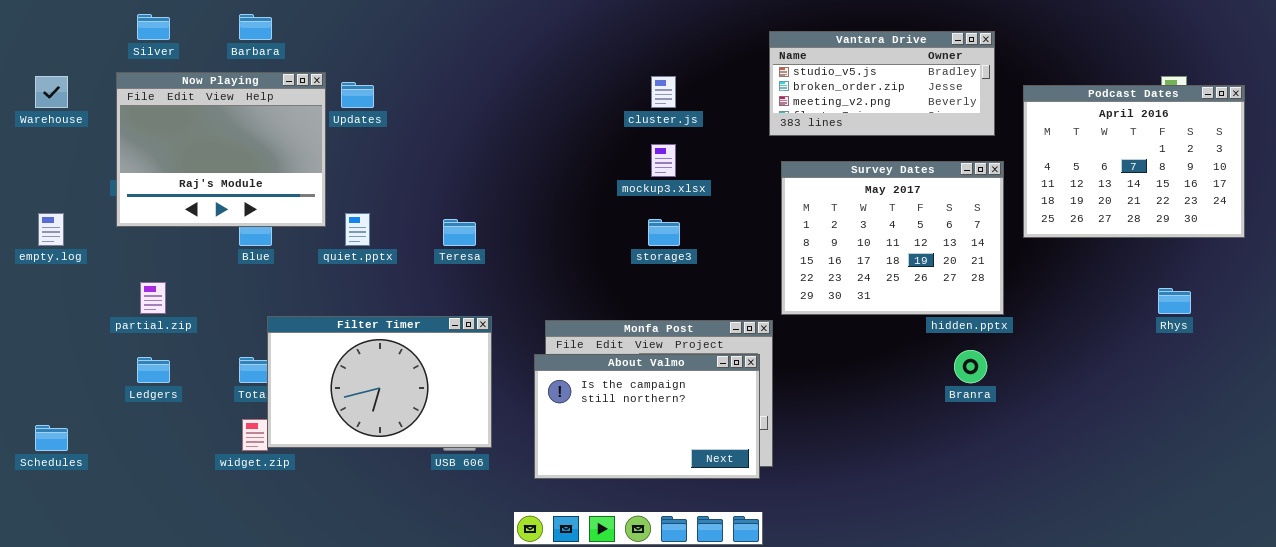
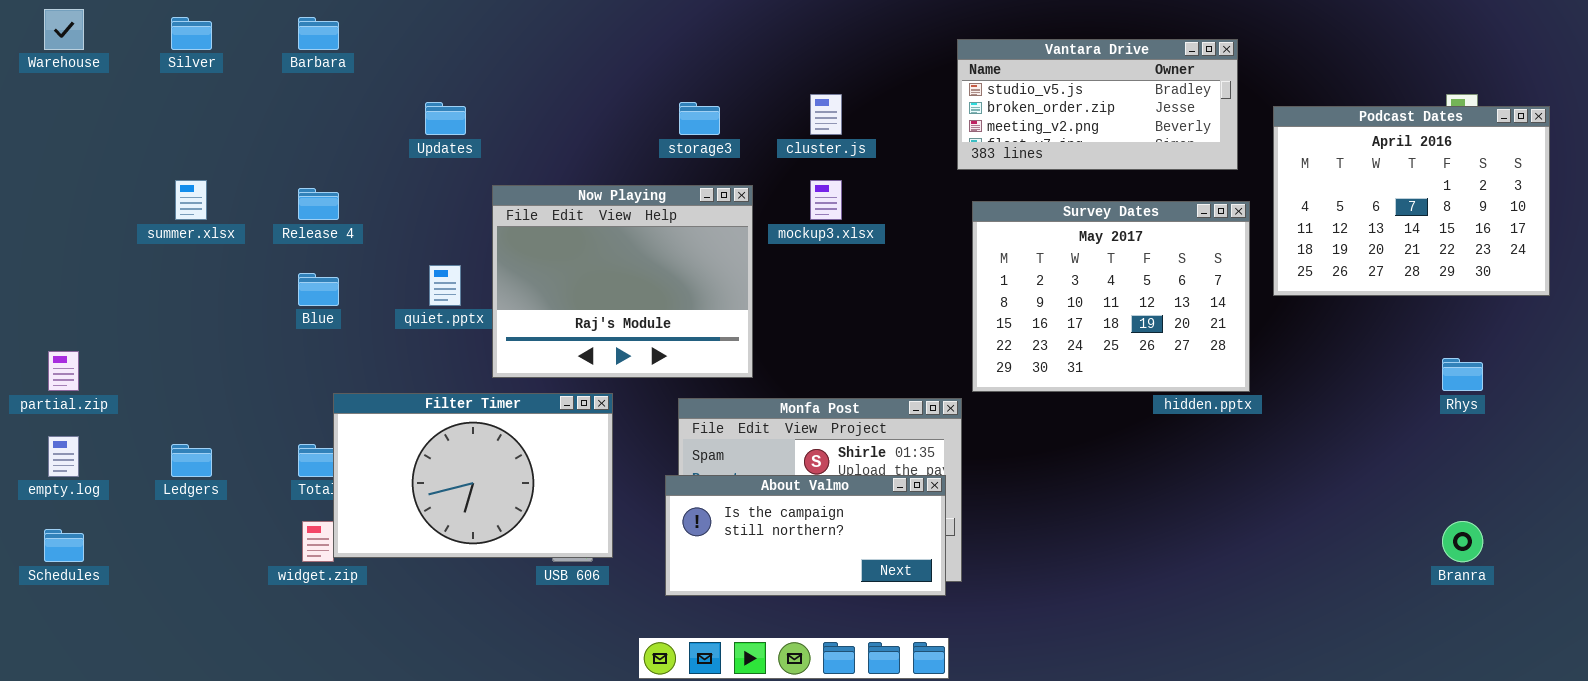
Now Playing: [116,72,326,227] -> [492,185,753,378], moved
Warehouse: [35,76,68,108] -> [44,9,84,50], moved
empty.log: [38,213,64,246] -> [48,436,79,477], moved
storage3: [648,219,680,246] -> [679,102,720,135], moved
partial.zip: [140,282,166,314] -> [48,351,79,391], moved
Branra: [954,350,987,383] -> [1442,521,1483,562], moved
About Valmo: [534,354,760,479] -> [665,475,946,596], resized

